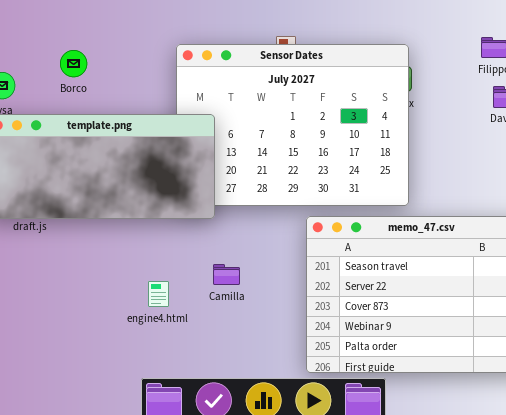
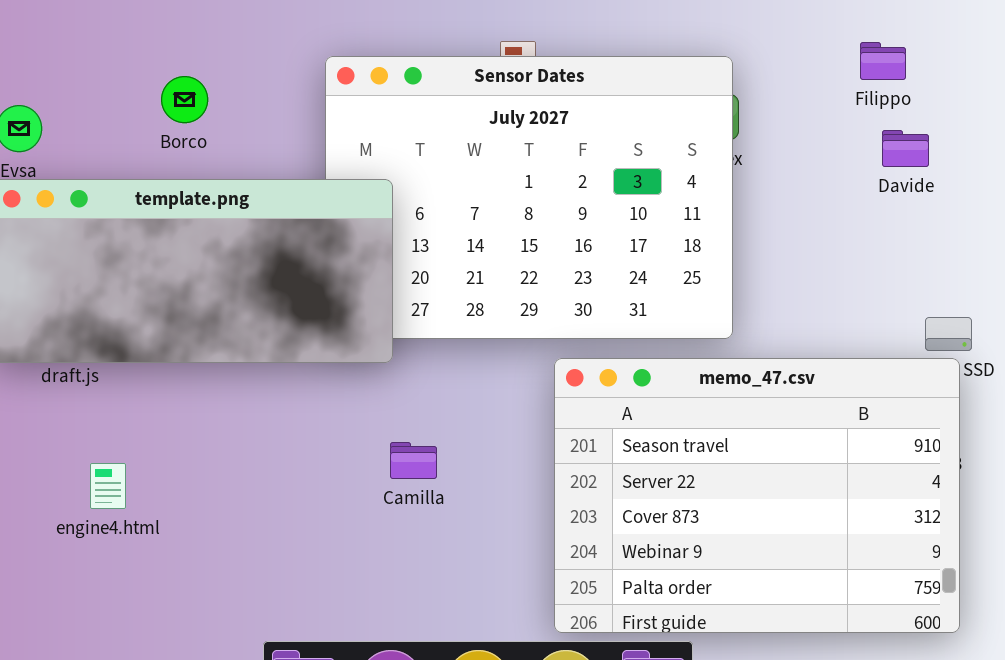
Borco: [60,50,87,77] -> [161,76,208,123], moved
engine4.html: [148,281,169,307] -> [90,463,126,509], moved

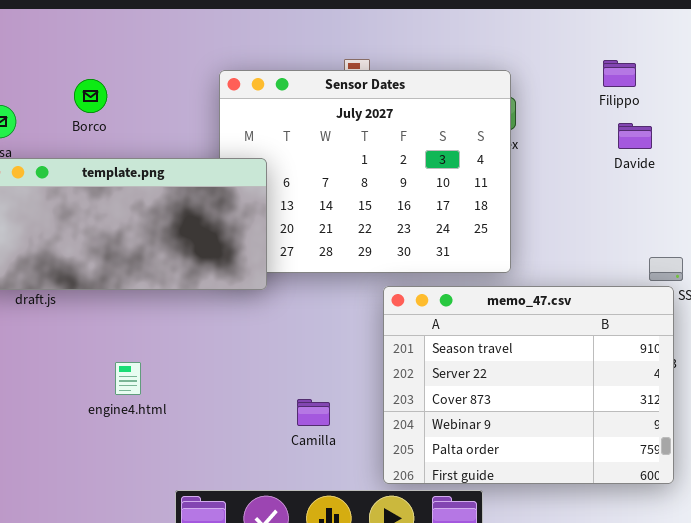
Borco: [161,76,208,123] -> [74,79,107,113], moved
Camilla: [390,442,437,479] -> [297,399,330,426], moved
engine4.html: [90,463,126,509] -> [115,362,141,395], moved

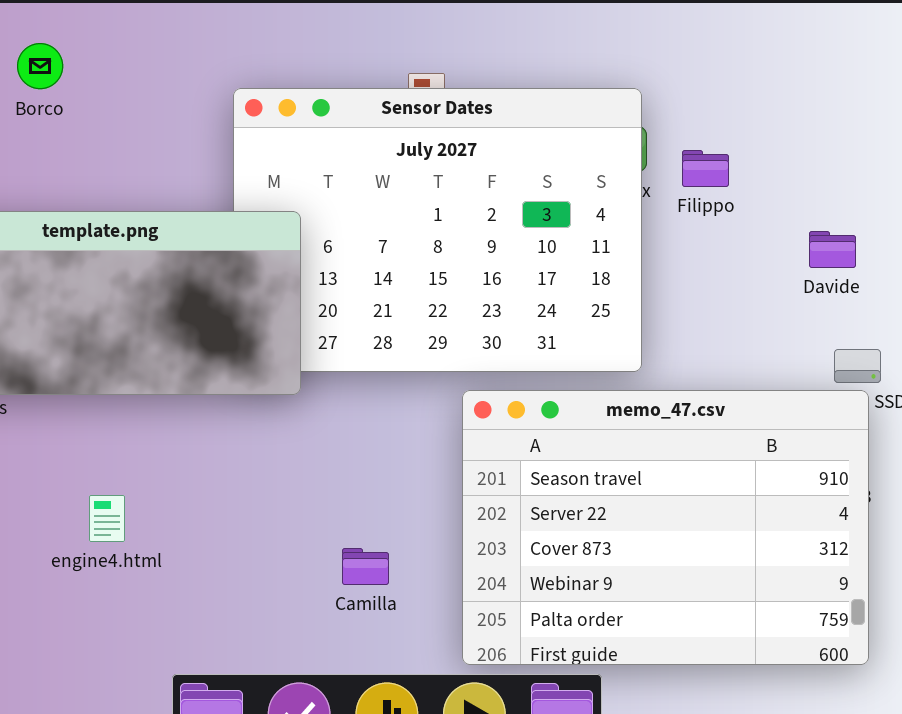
Filippo: [603,60,636,87] -> [682,150,729,187], moved
Borco: [74,79,107,113] -> [17,43,63,89], moved
Davide: [618,123,652,149] -> [809,231,856,268], moved

